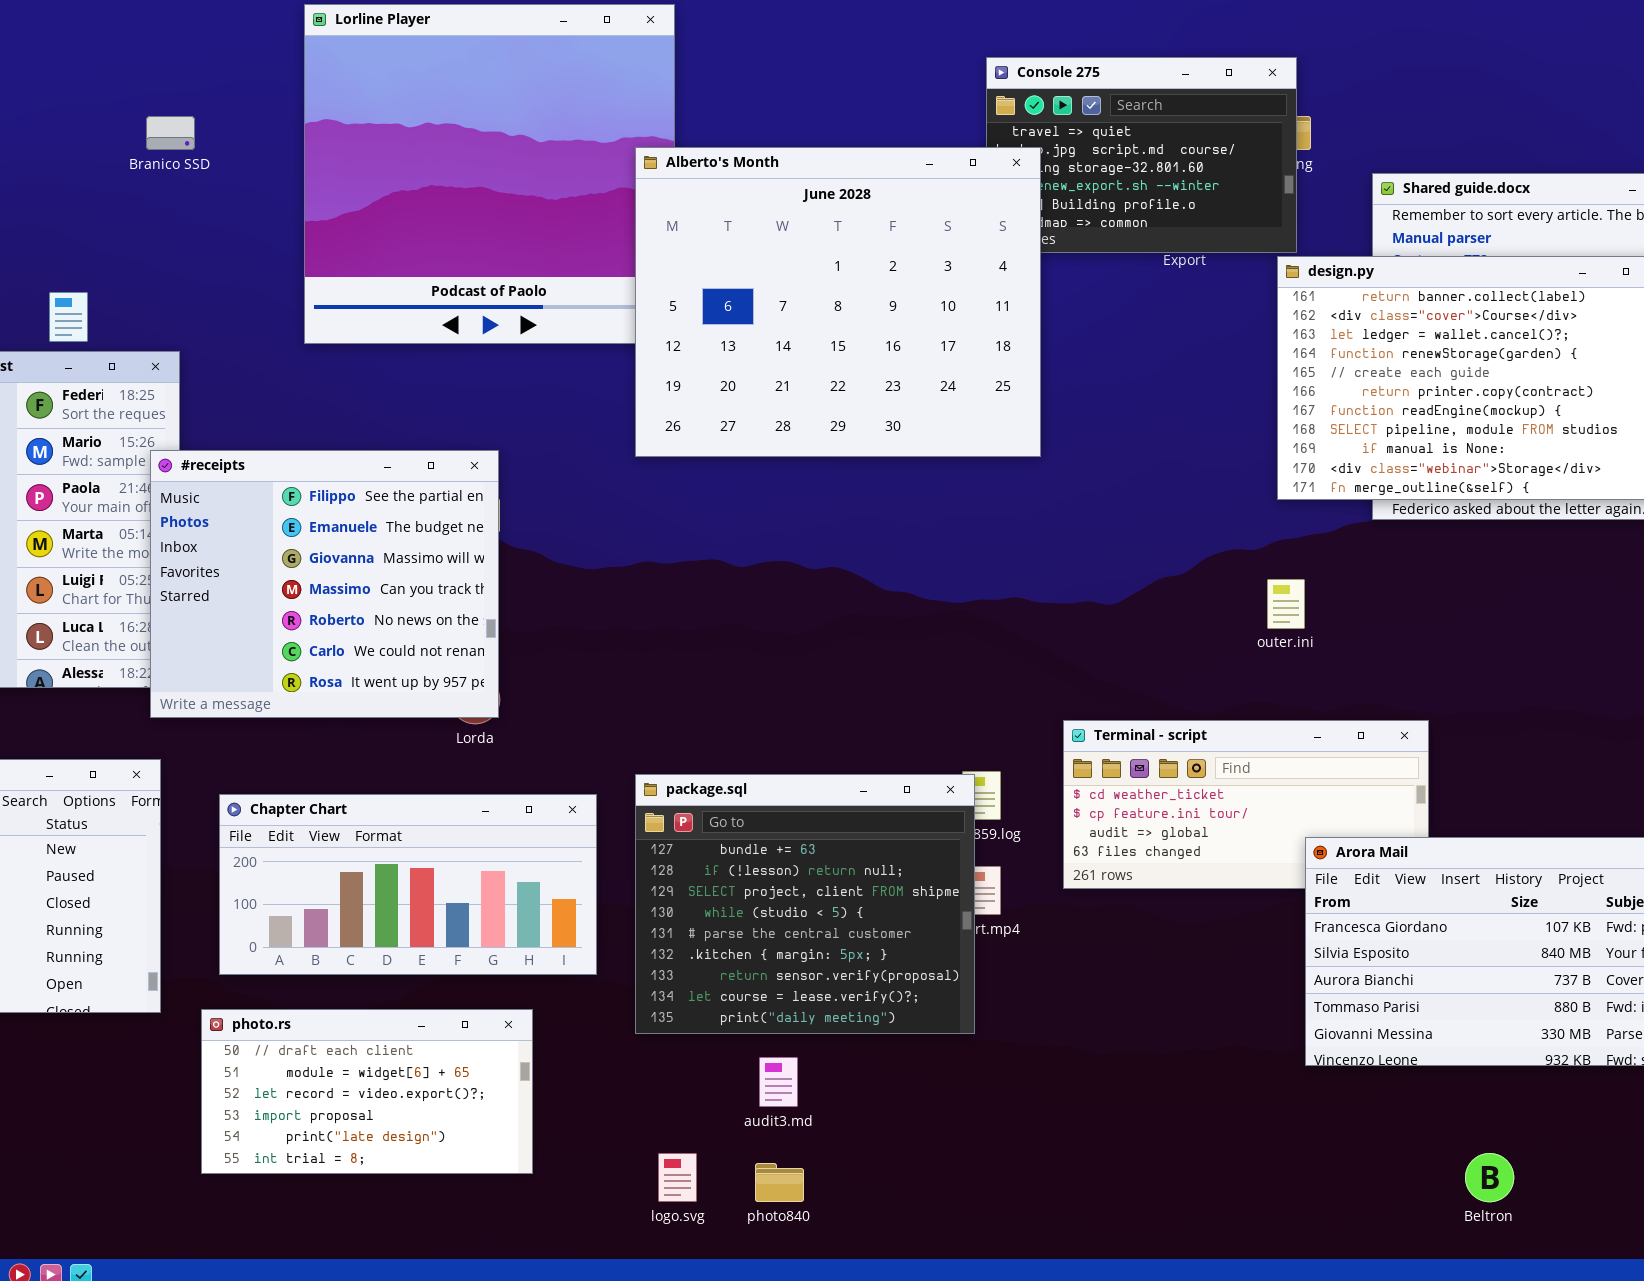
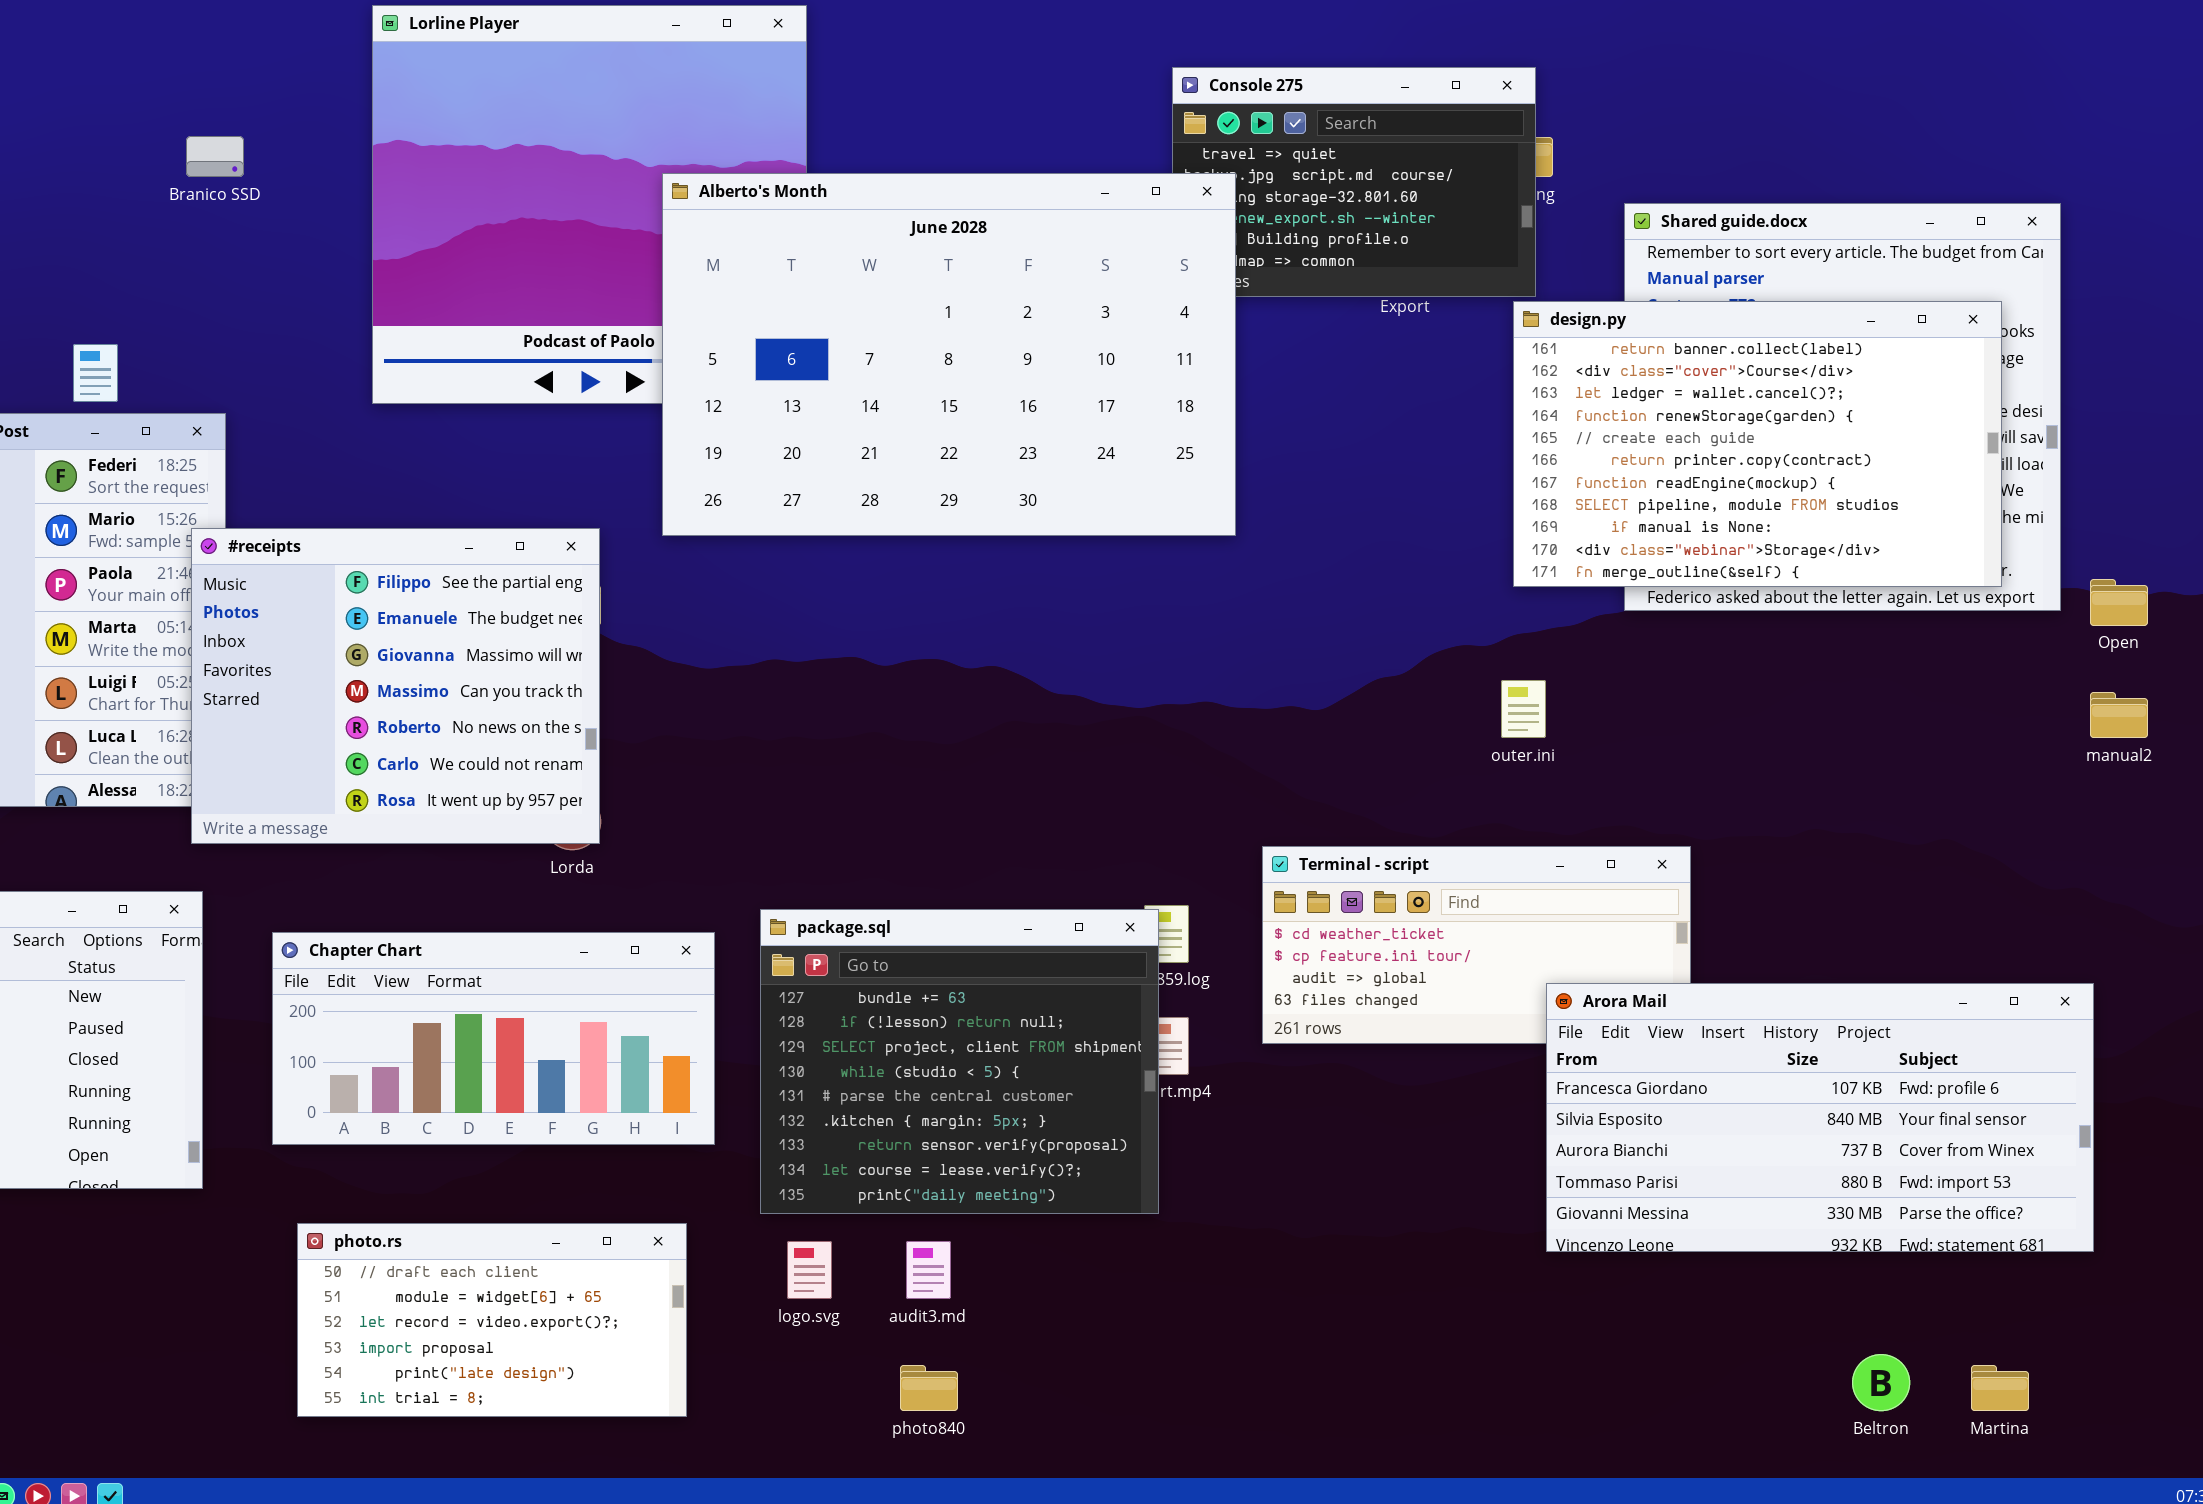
Alberto's Month: [635,147,1041,457] -> [662,173,1236,536], resized
photo.rs: [201,1009,533,1174] -> [297,1223,687,1417], moved
logo.svg: [658,1153,697,1202] -> [787,1241,832,1299], moved
Beltron: [1465,1153,1514,1202] -> [1852,1354,1910,1411], moved

